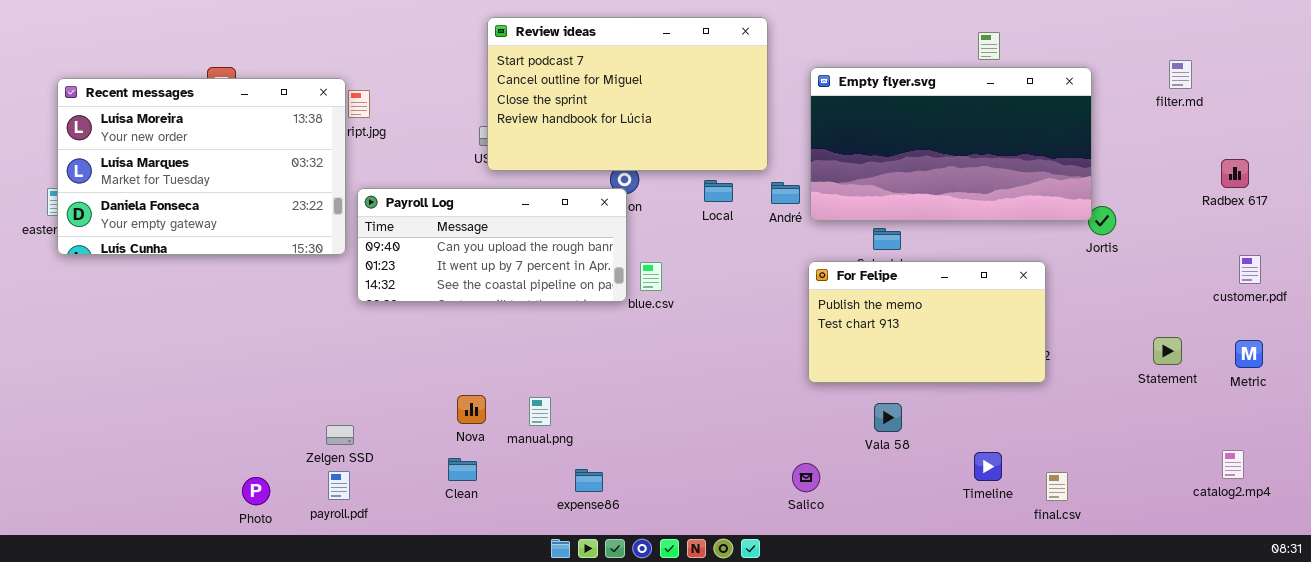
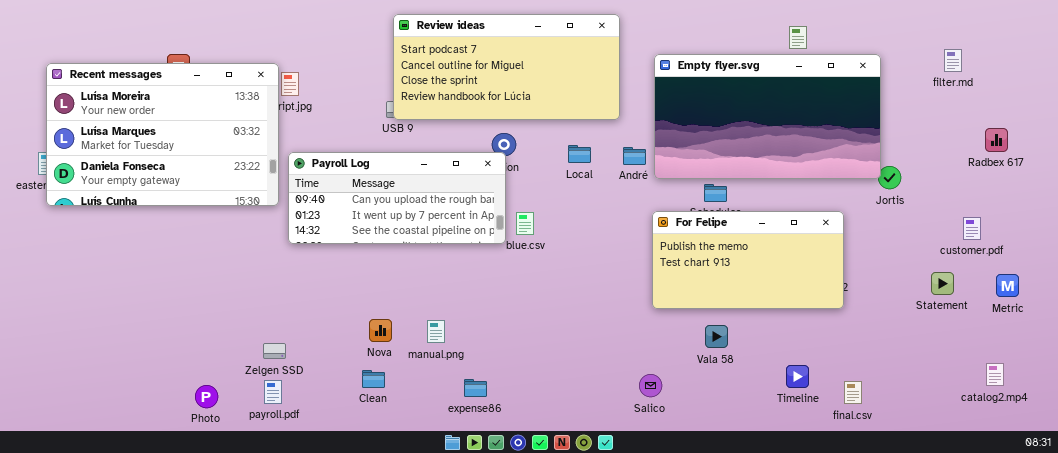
Review ideas: [487,17,768,171] -> [393,14,620,120], resized
customer.pdf: [1239,255,1261,284] -> [963,217,981,240], moved

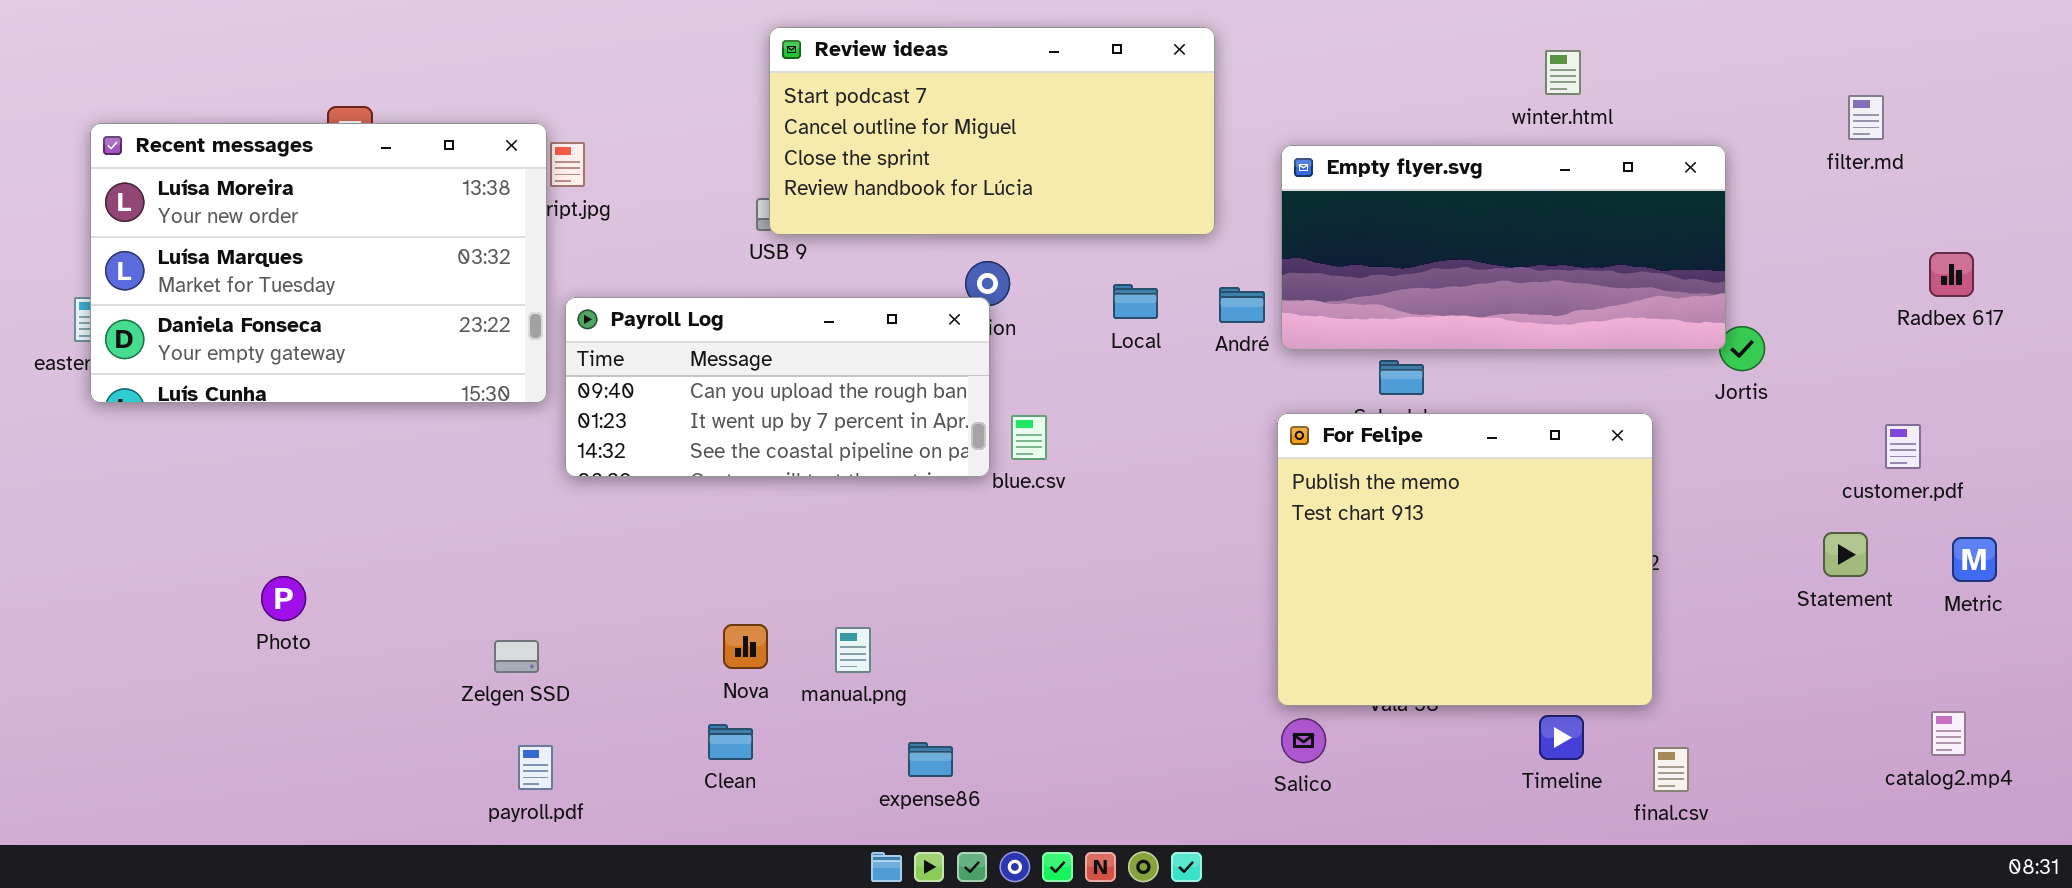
Empty flyer.svg: [654,54,881,179] -> [1281,145,1726,350], resized
For Felipe: [652,211,844,309] -> [1277,413,1653,706], resized
Zelgen SSD: [263,343,286,359] -> [494,640,539,673], moved
Salico: [639,374,662,397] -> [1281,718,1326,763], moved
Photo: [195,385,218,408] -> [261,576,306,621], moved

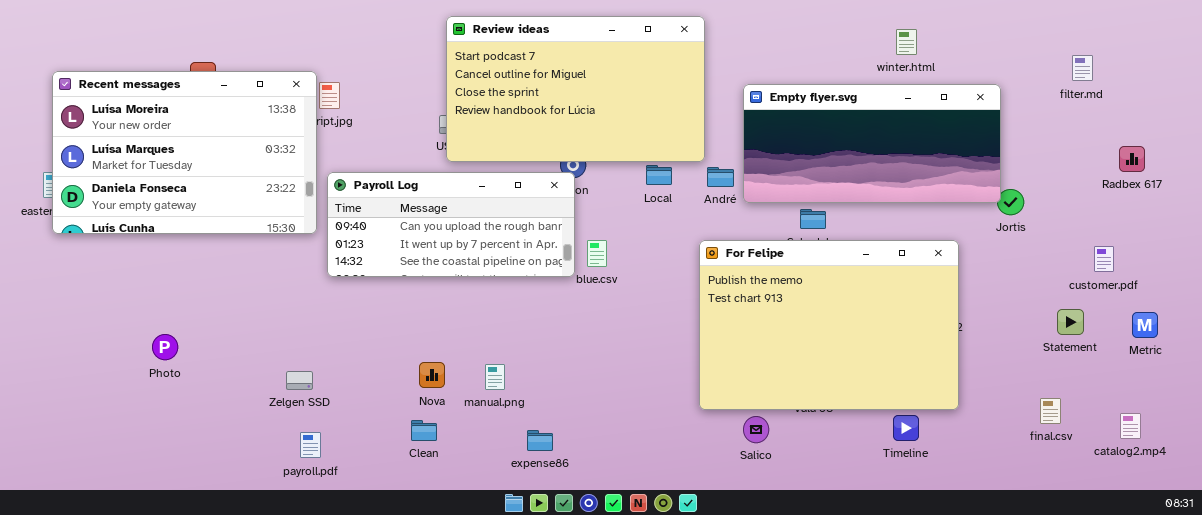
Review ideas: [769,27,1215,235] -> [446,16,705,162], resized
For Felipe: [1277,413,1653,706] -> [699,240,959,410], resized
final.csv: [1653,747,1689,792] -> [1040,398,1061,424], moved

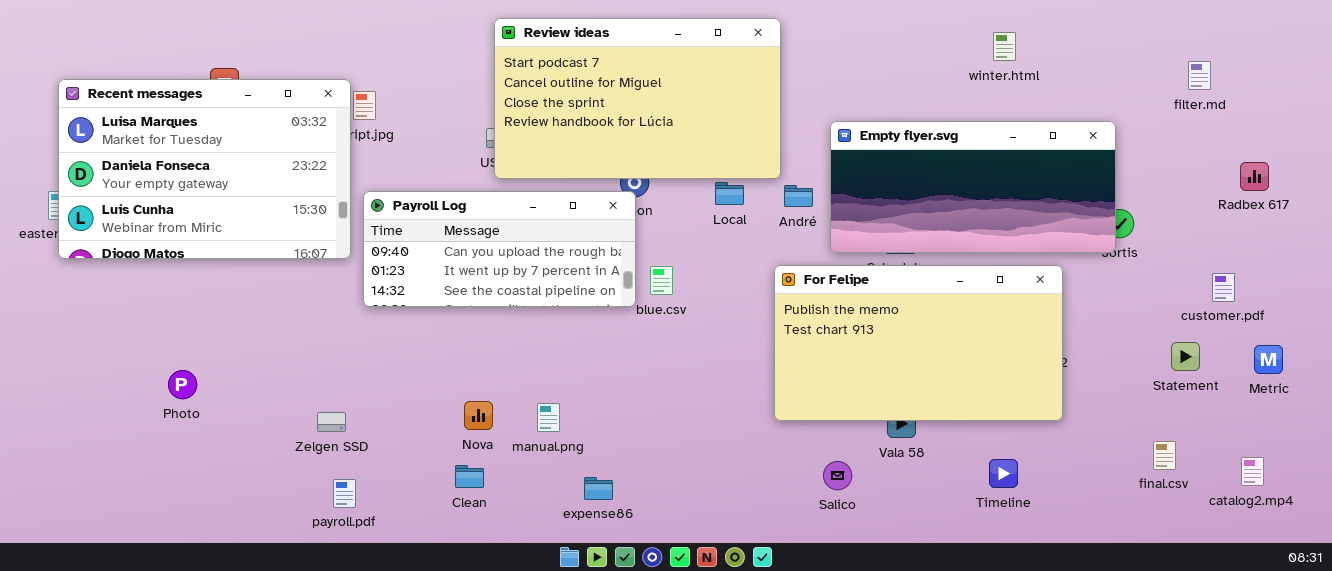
Recent messages: [52,71,317,234] -> [58,79,351,259], scrolled down 1 row
Empty flyer.svg: [743,84,1001,203] -> [830,121,1116,253], moved
For Felipe: [699,240,959,410] -> [774,265,1063,421], resized

